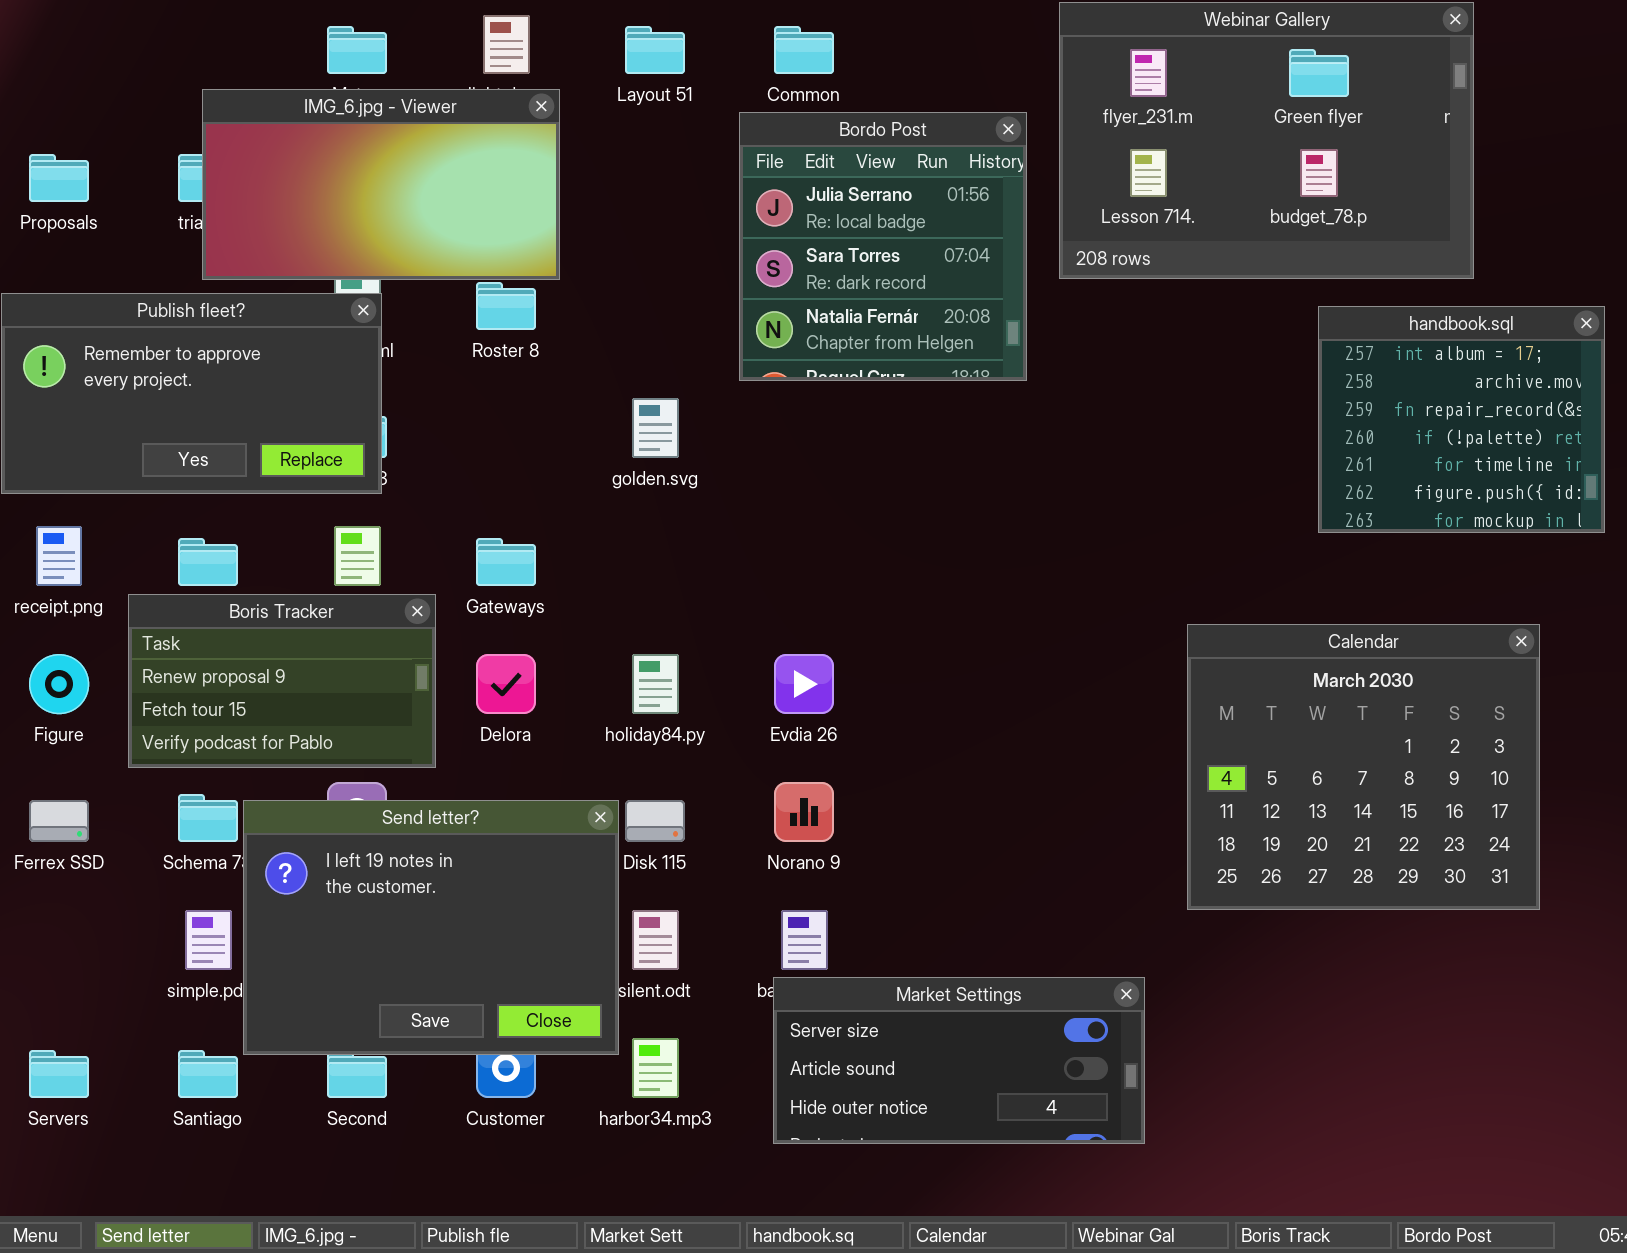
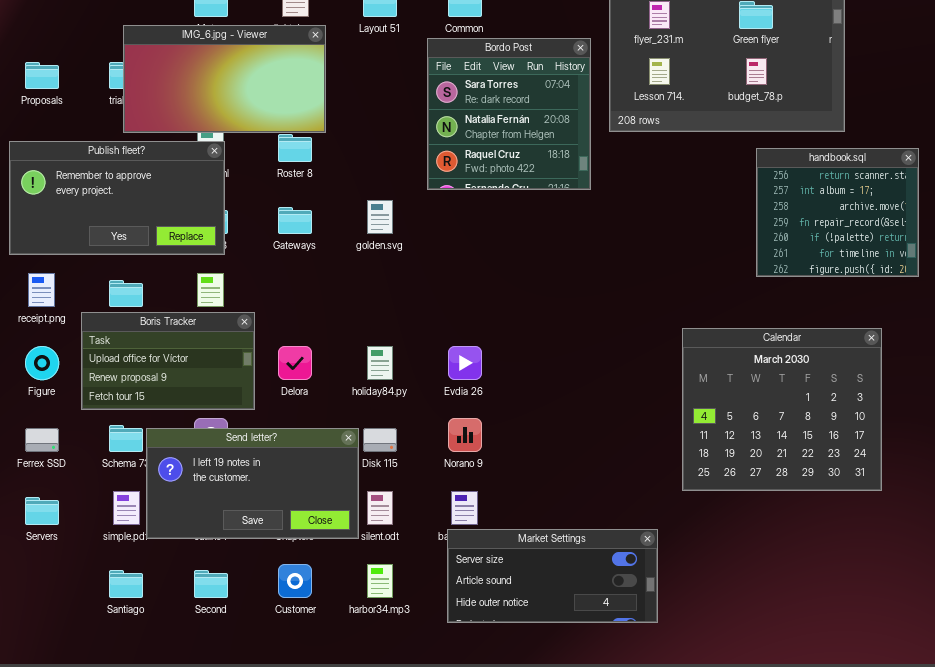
Bordo Post: [739,112,1027,381] -> [427,38,591,190], scrolled down 1 row
handbook.sql: [1318,306,1605,533] -> [756,148,919,277], scrolled up 1 row
Gateways: [476,538,536,586] -> [278,207,312,234], moved
Boris Tracker: [128,594,436,768] -> [81,312,255,410], scrolled up 1 row
Send letter?: [243,800,619,1055] -> [146,428,359,539], resized
Servers: [29,1050,89,1098] -> [25,497,59,525], moved

